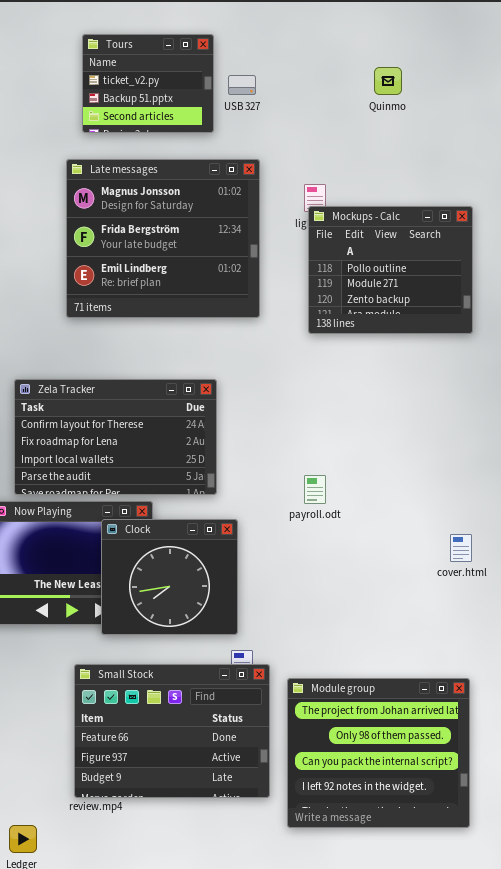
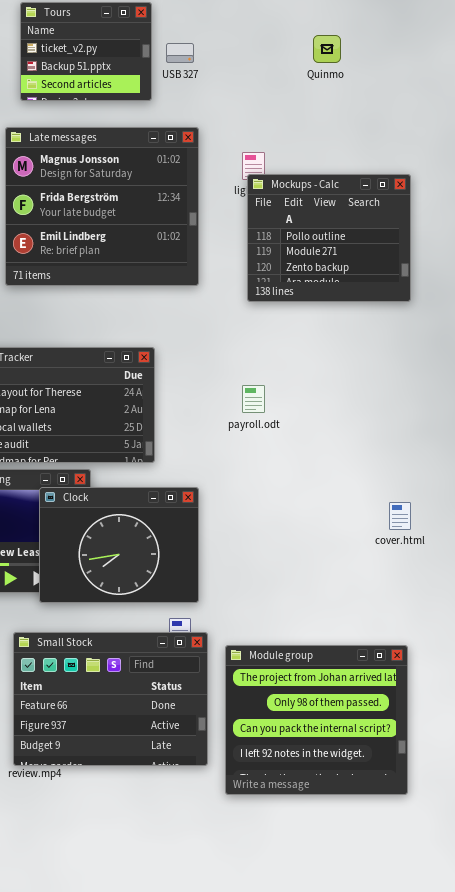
payroll.odt: [304,475,326,504] -> [242,385,265,413], moved
Clock: [101,519,238,635] -> [39,487,199,603], resized

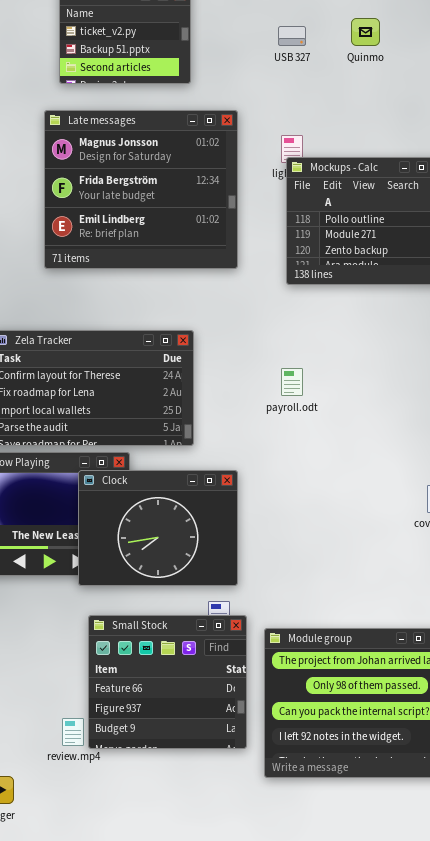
USB 327: [166,43,194,63] -> [278,26,306,46], moved
Small Stock: [13,632,208,766] -> [88,615,247,749], resized

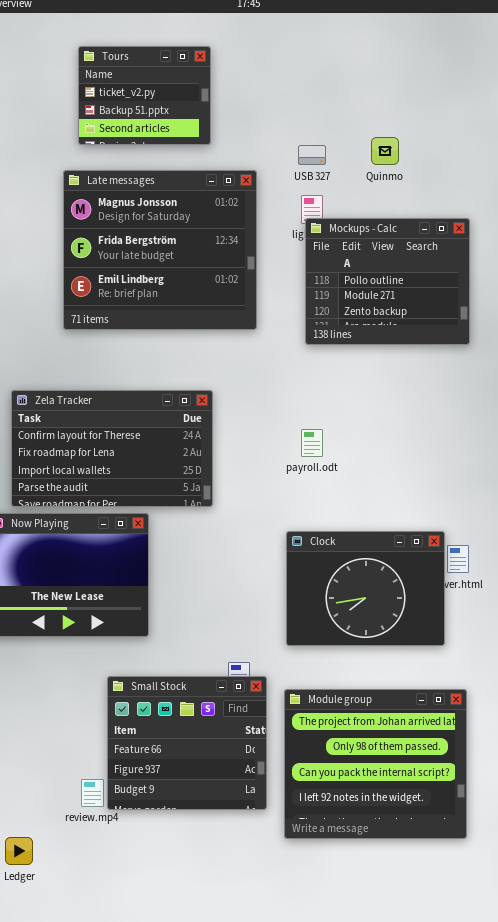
Quinmo: [351,18,380,46] -> [371,137,399,165], moved
USB 327: [278,26,306,46] -> [298,145,326,165], moved
Clock: [78,470,238,586] -> [286,531,445,646], moved

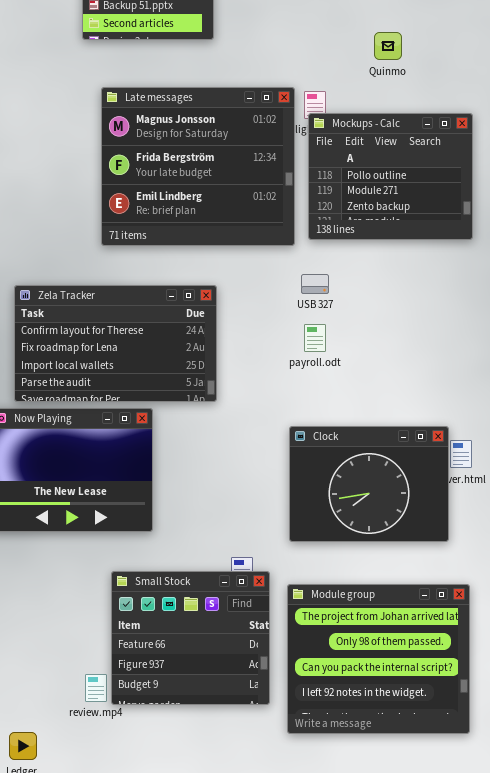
USB 327: [298,145,326,165] -> [301,274,329,294], moved
Late messages: [63,170,257,330] -> [101,87,295,246], moved

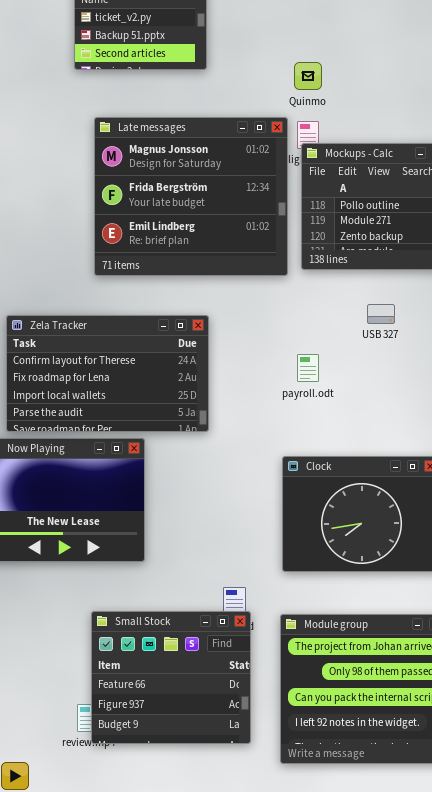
Quinmo: [374,32,402,60] -> [294,62,322,90], moved
USB 327: [301,274,329,294] -> [367,304,395,324], moved
Small Stock: [111,571,270,705] -> [91,611,251,744], moved

